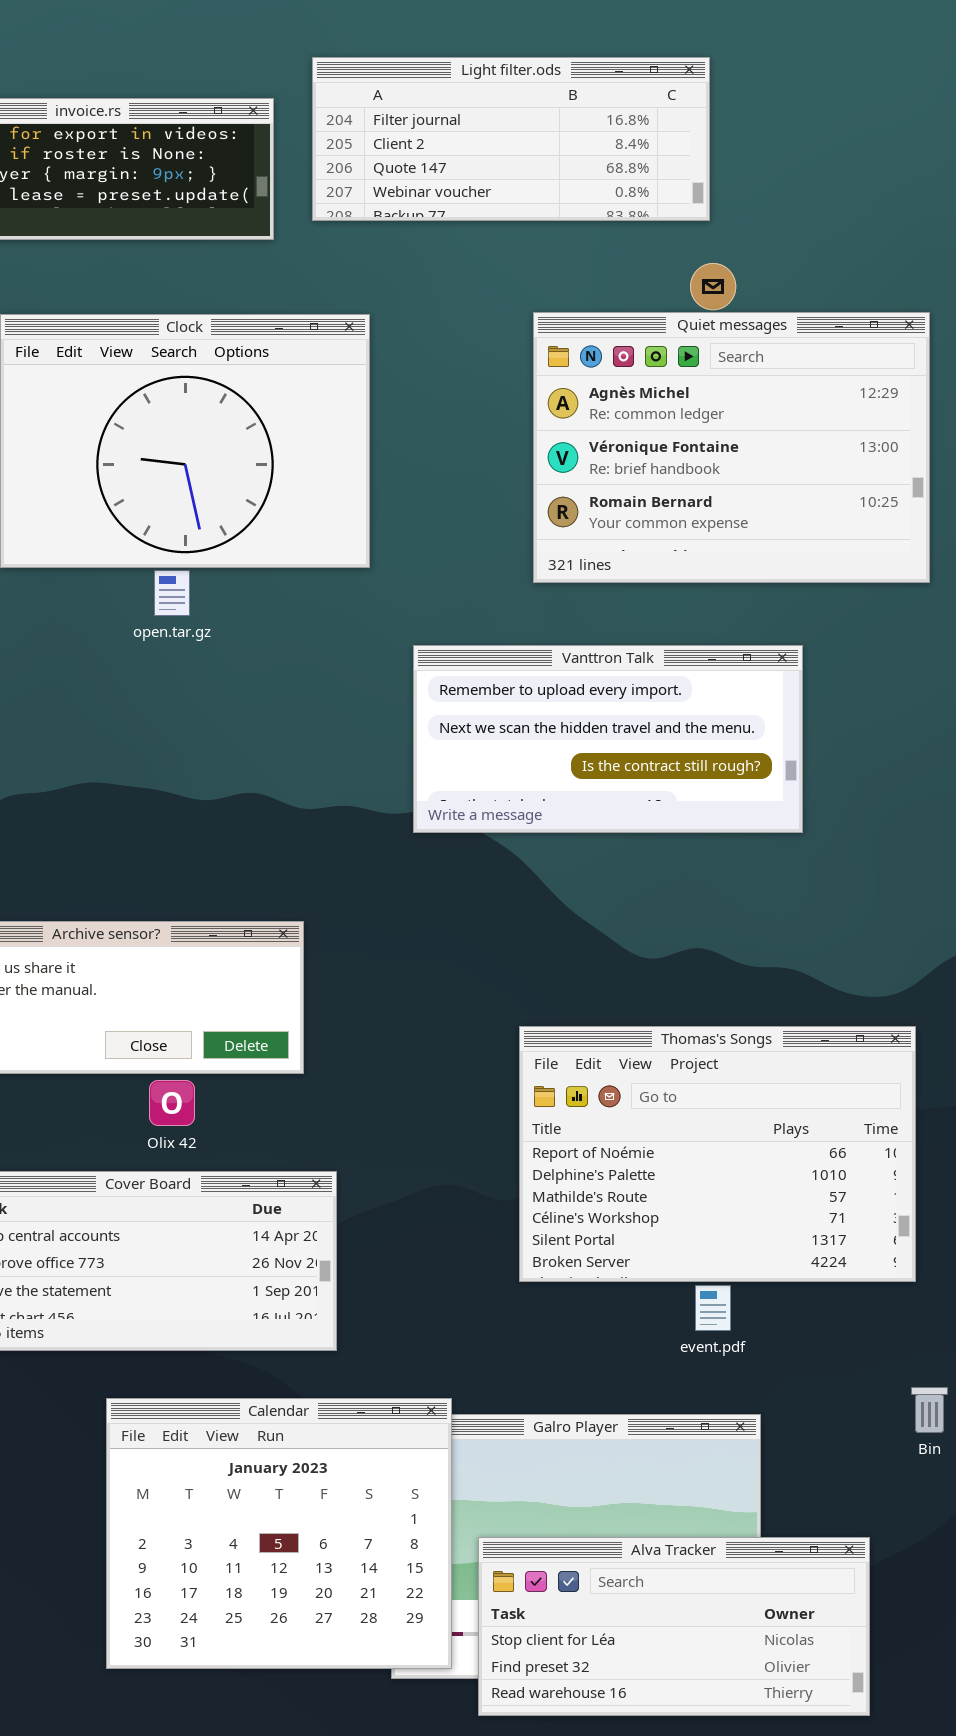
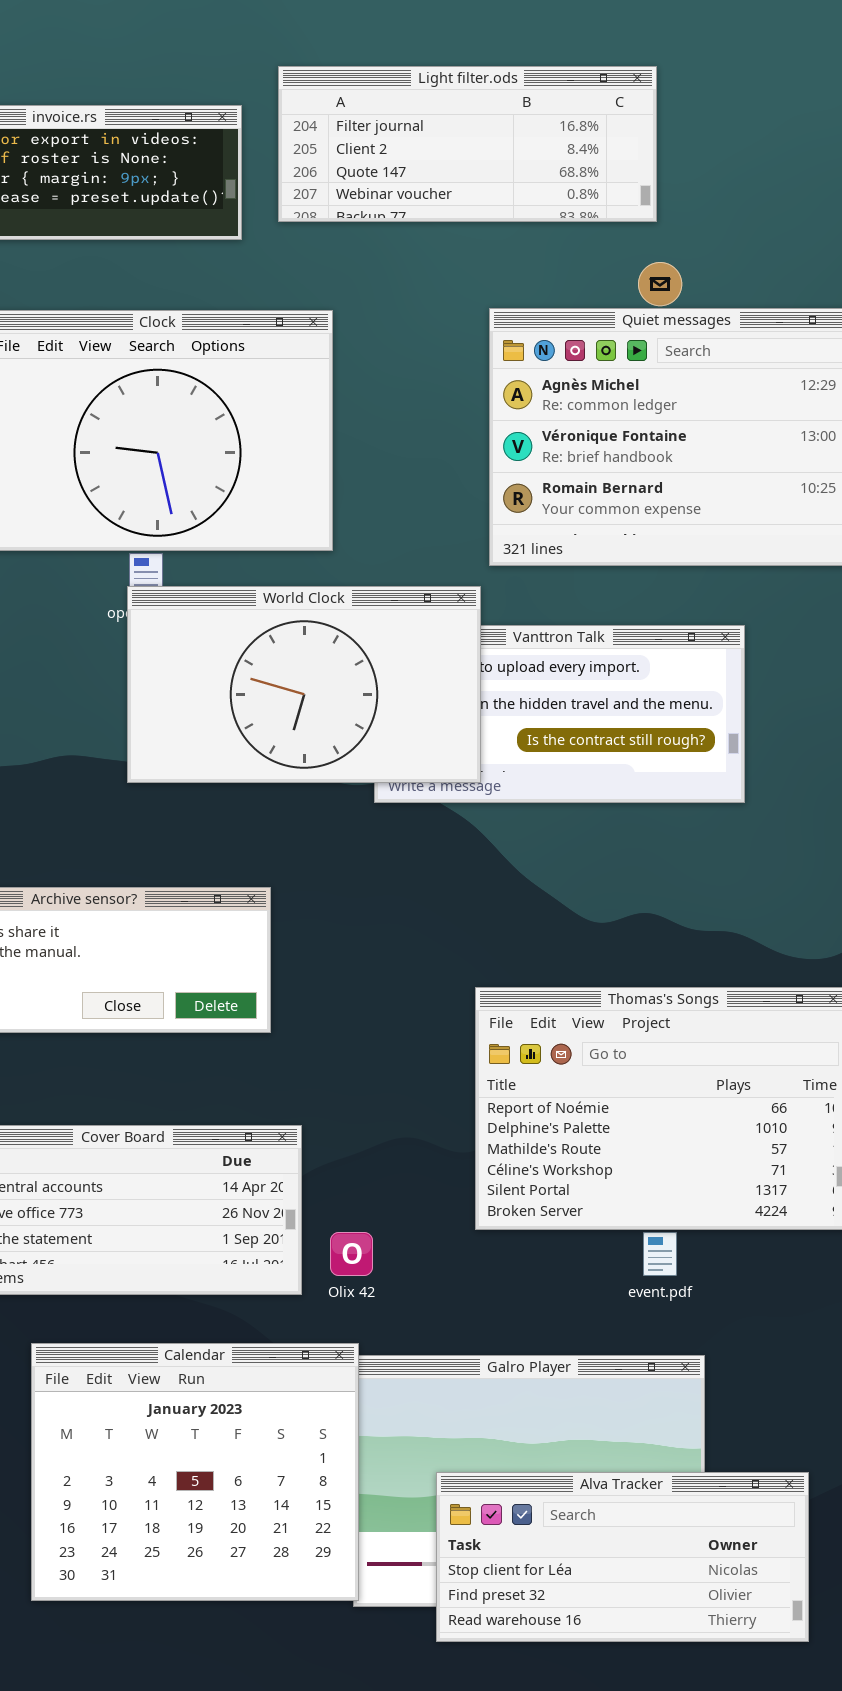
World Clock: none -> [127,586,481,783], opened
Olix 42: [149,1080,195,1126] -> [330,1232,373,1276], moved
Calendar: [106,1398,452,1669] -> [31,1343,359,1601], moved

